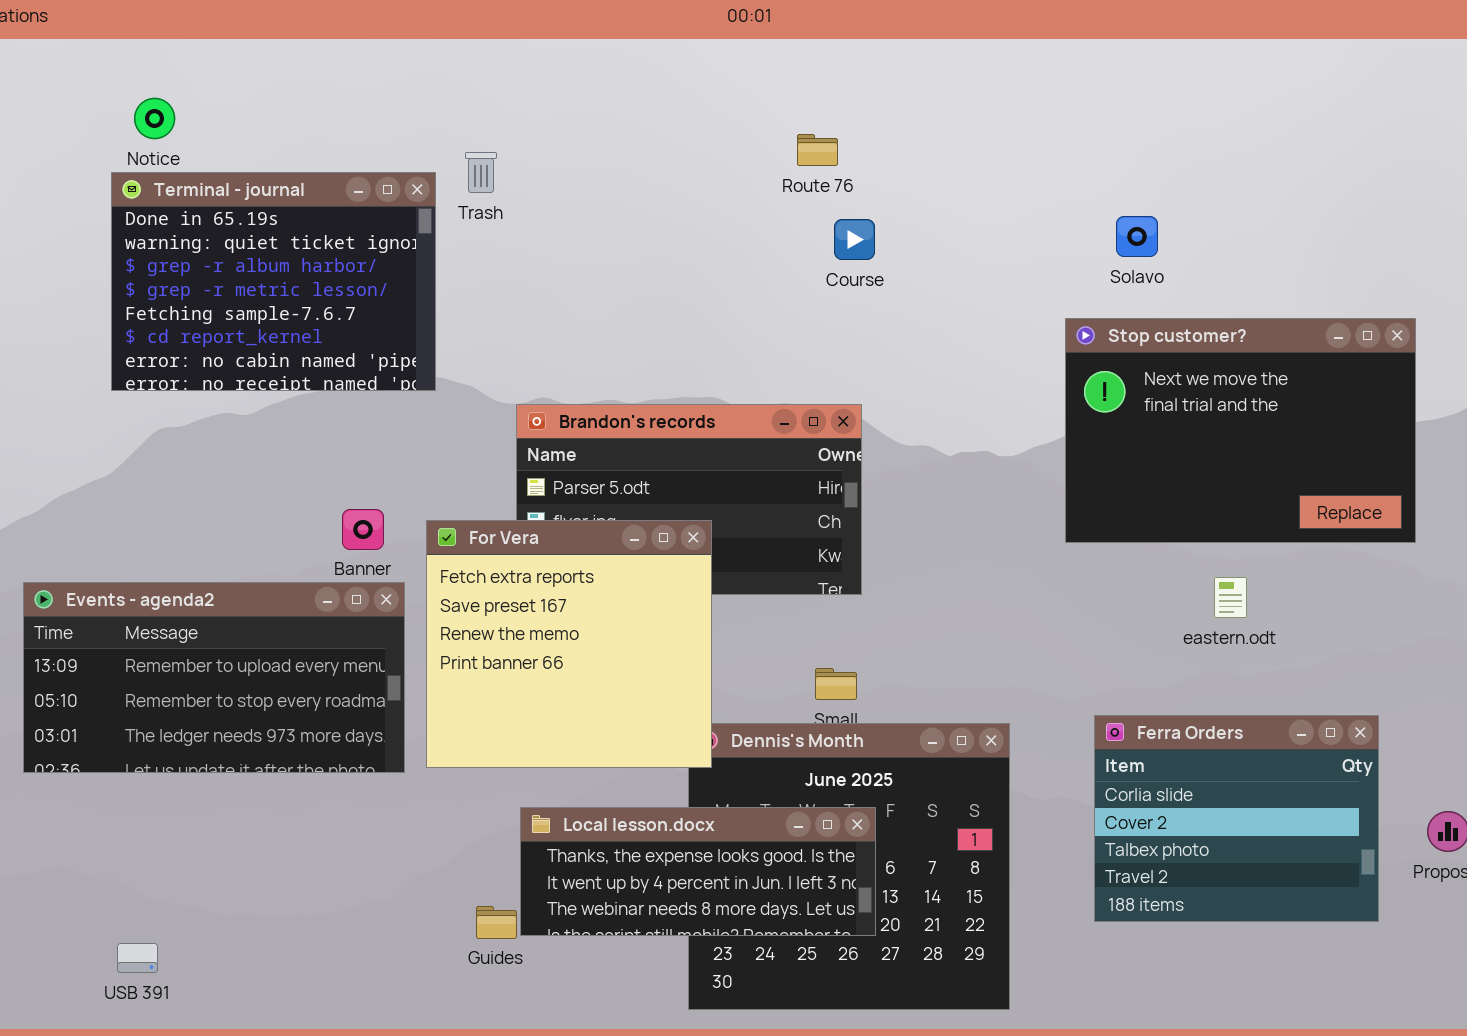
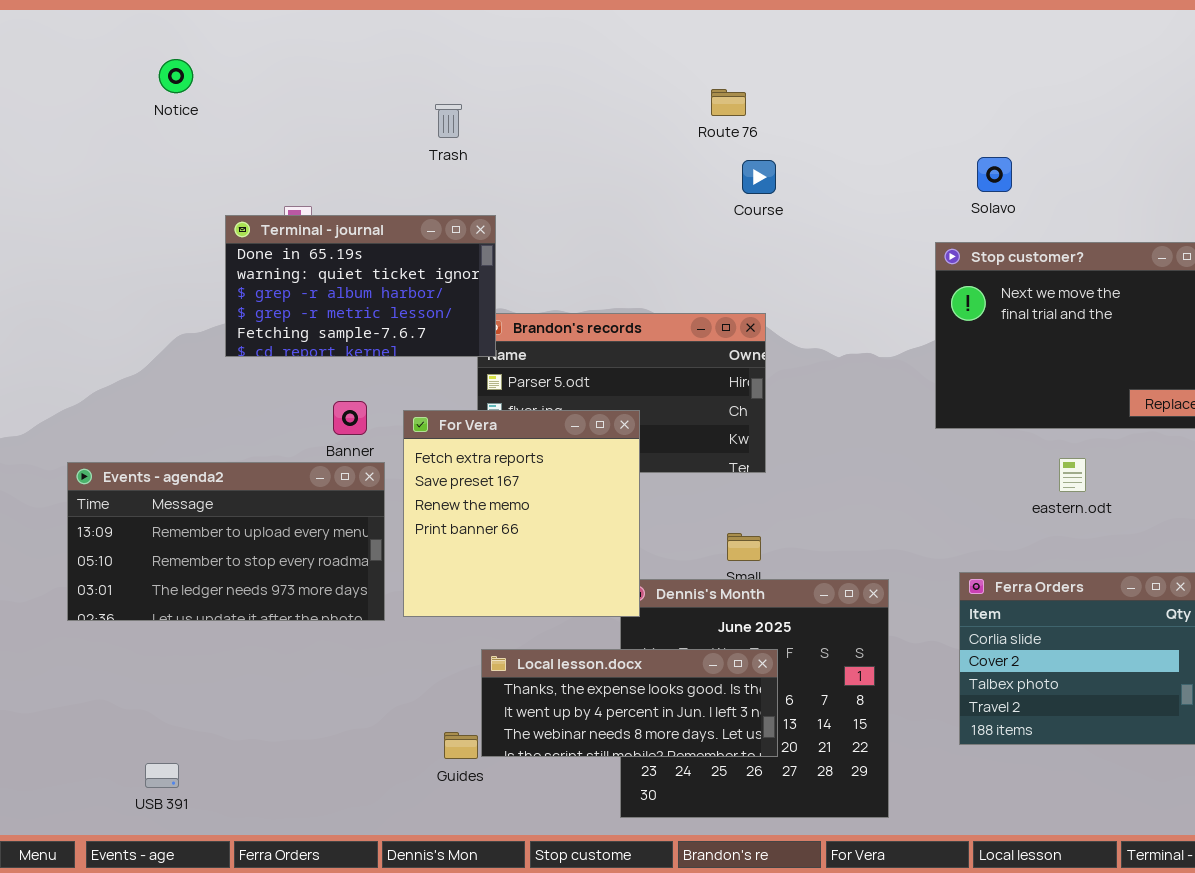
Terminal - journal: [111,172,436,391] -> [225,215,496,357], moved, resized

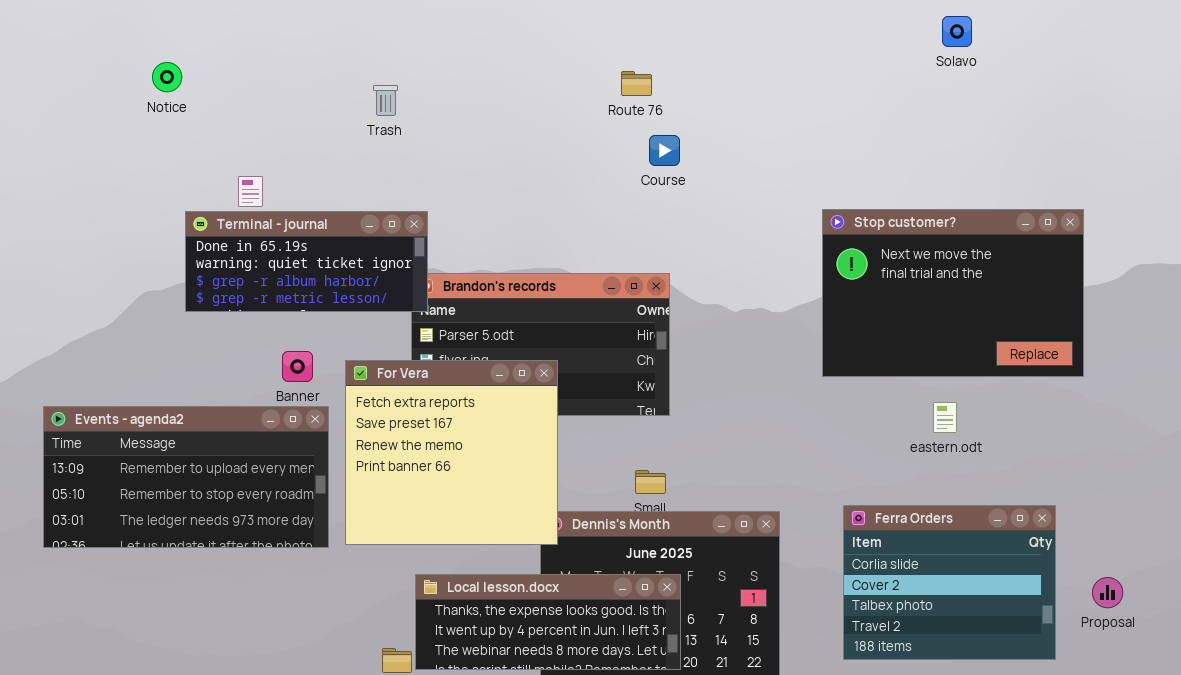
Notice: [159,59,193,93] -> [152,62,182,92], moved
Solavo: [977,157,1012,192] -> [942,16,972,47], moved
Terminal - journal: [225,215,496,357] -> [185,211,428,312], resized

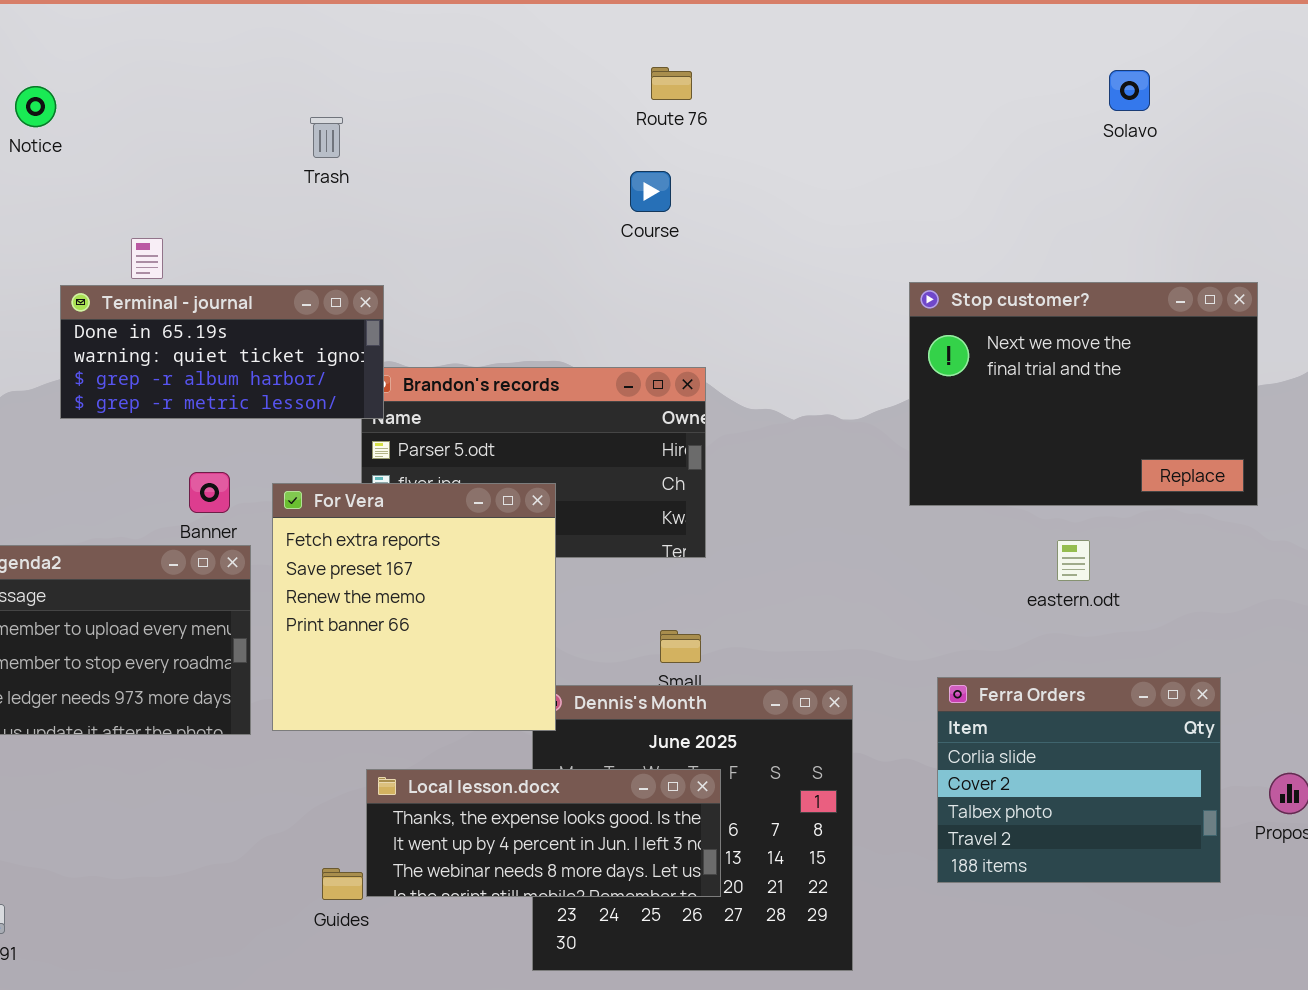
Solavo: [942,16,972,47] -> [1109,70,1150,111], moved
Route 76: [621,71,652,96] -> [651,67,692,100], moved
Course: [649,135,680,166] -> [630,171,671,212], moved

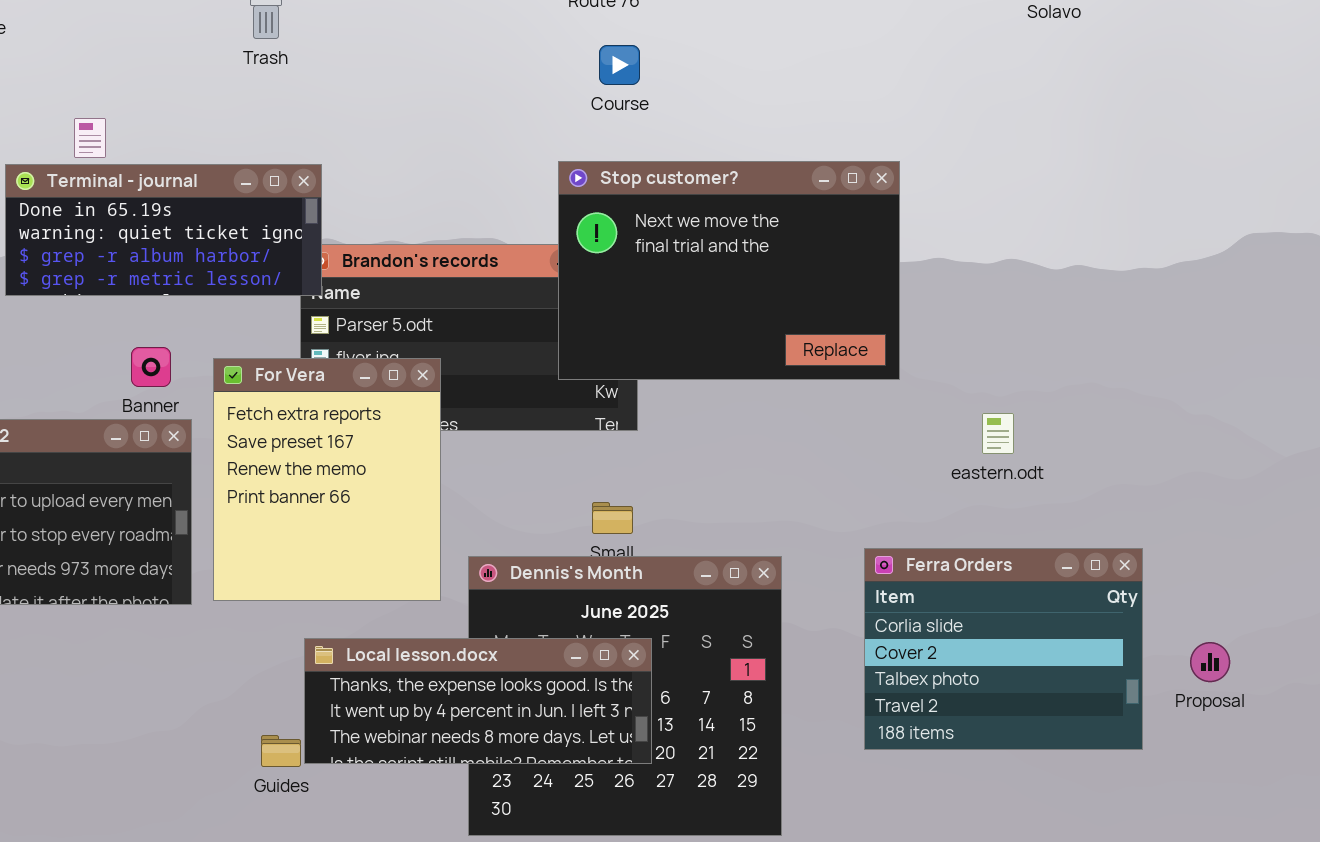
Course: [630,171,671,212] -> [599,45,640,85], moved
Stop customer?: [909,282,1258,506] -> [558,161,900,380], moved
For Vera: [272,483,556,731] -> [213,358,441,601], resized

